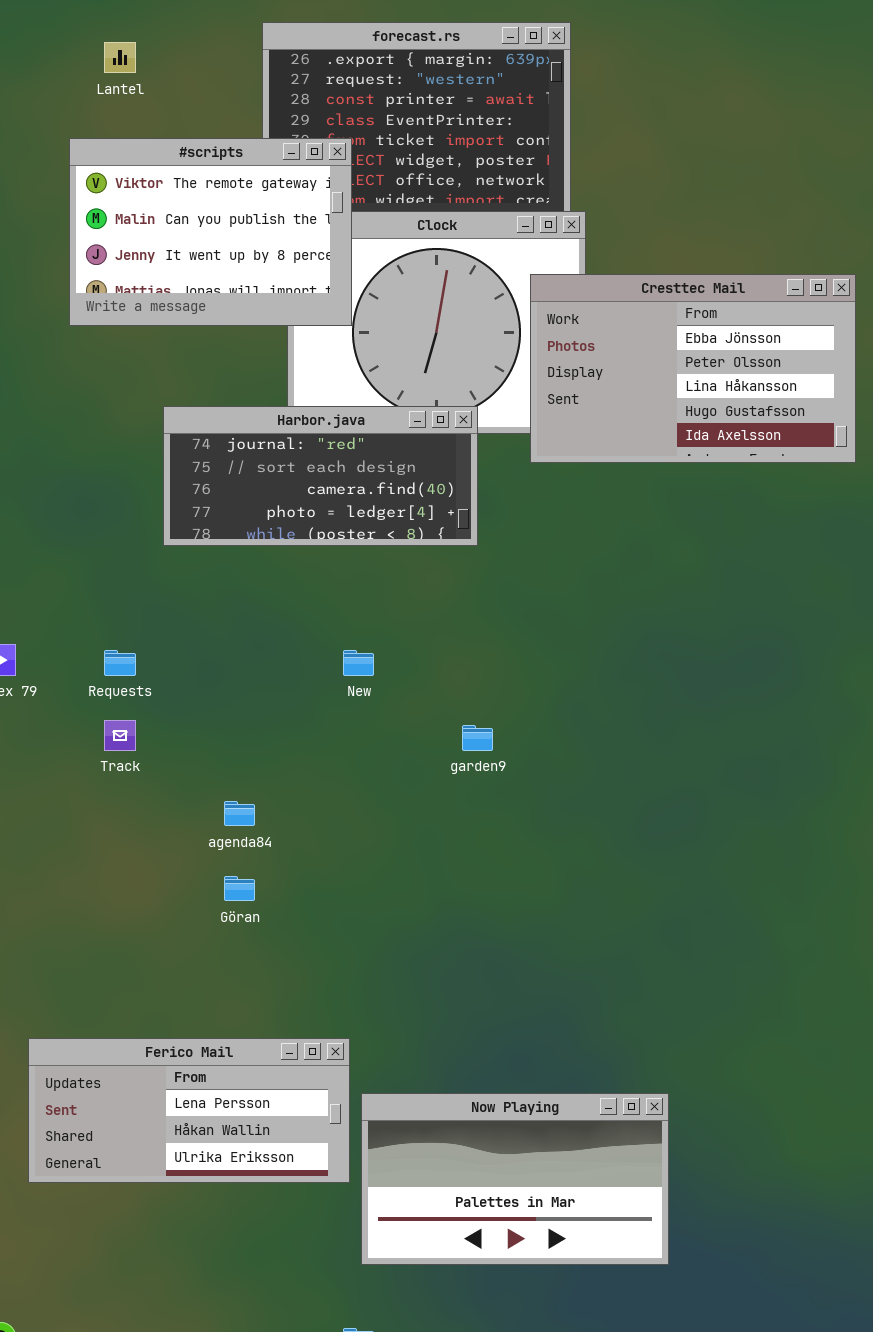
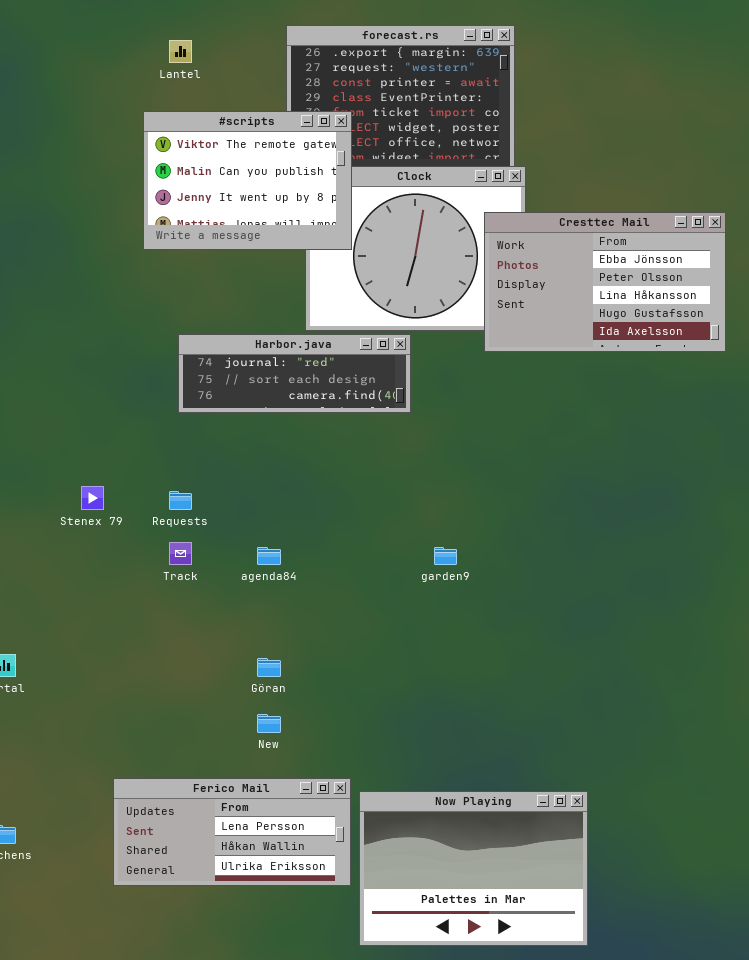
Harbor.java: [163,406,478,546] -> [178,334,411,413], moved, resized
New: [343,650,374,676] -> [257,714,281,733], moved
agenda84: [224,801,255,826] -> [257,547,281,565], moved
Now Playing: [361,1093,669,1265] -> [359,791,588,946], resized

